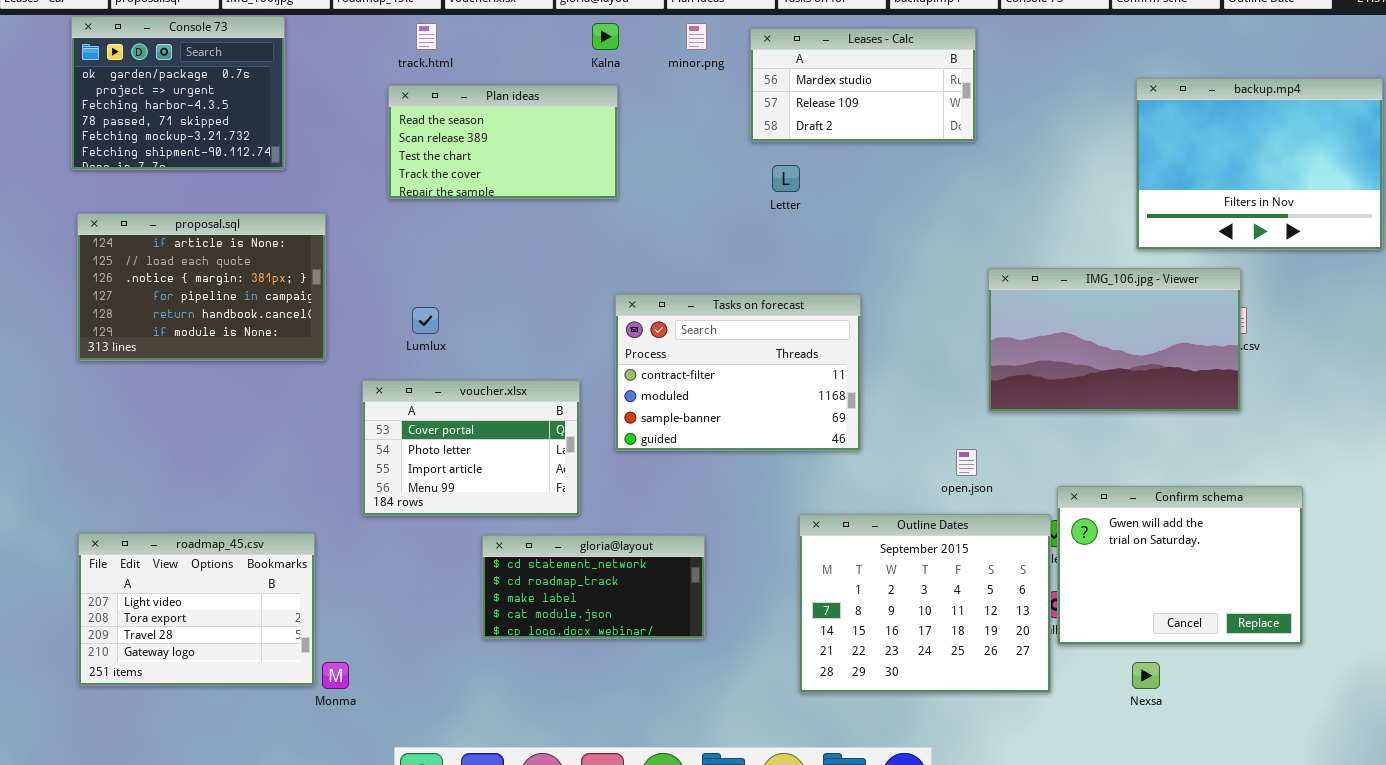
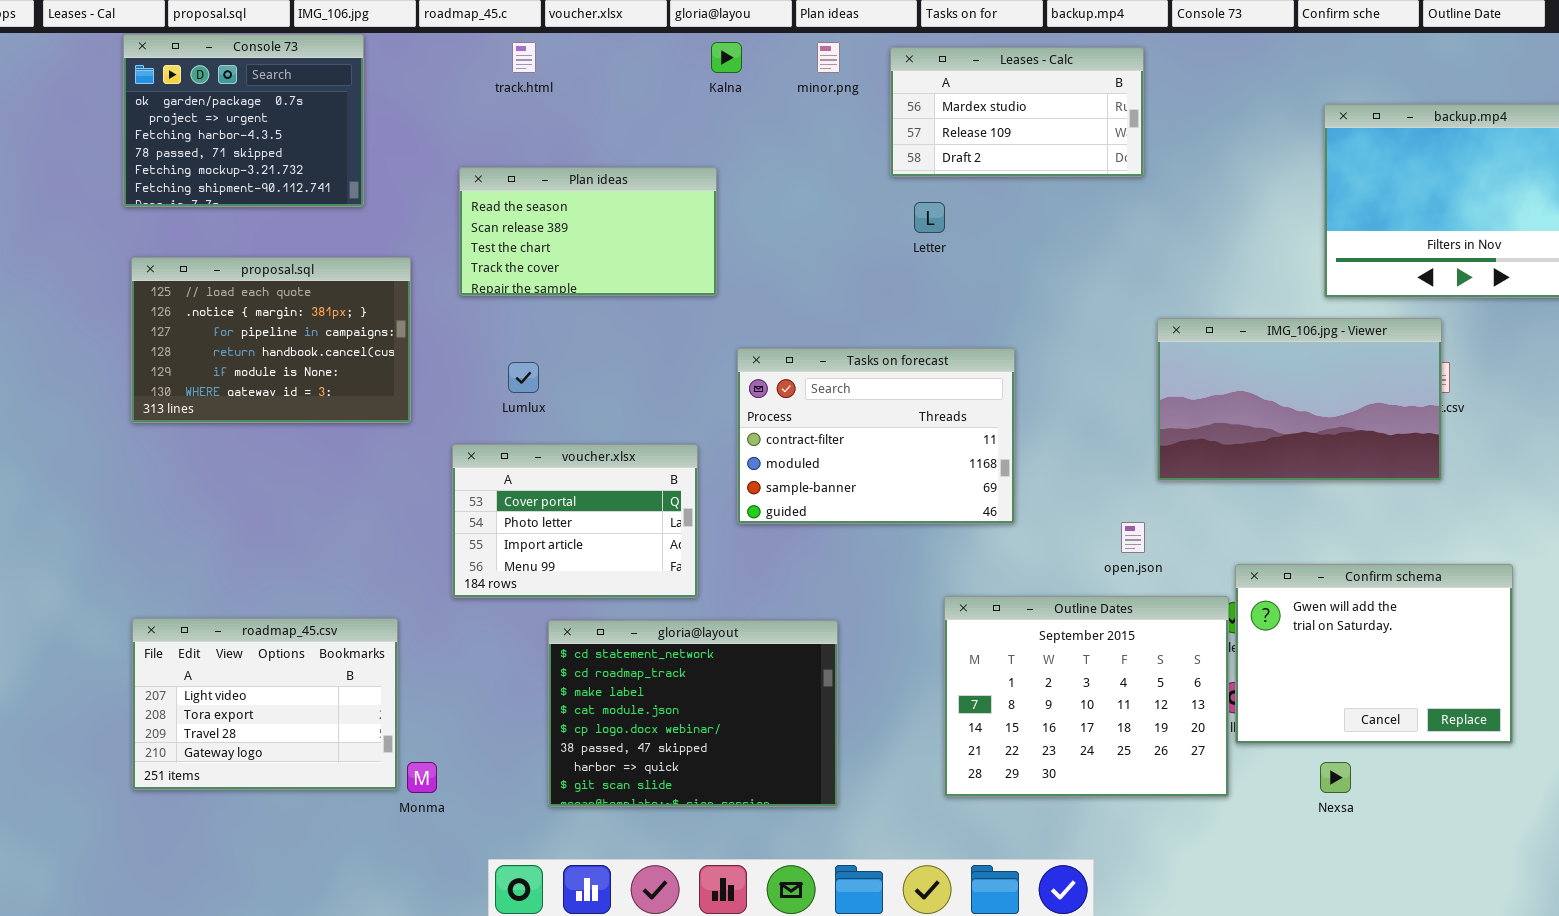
Plan ideas: [388,85,618,199] -> [459,167,717,296], moved
proposal.sql: [77,213,326,361] -> [131,257,411,423], scrolled down 1 row
gloria@layout: [482,535,705,639] -> [548,620,838,807], resized

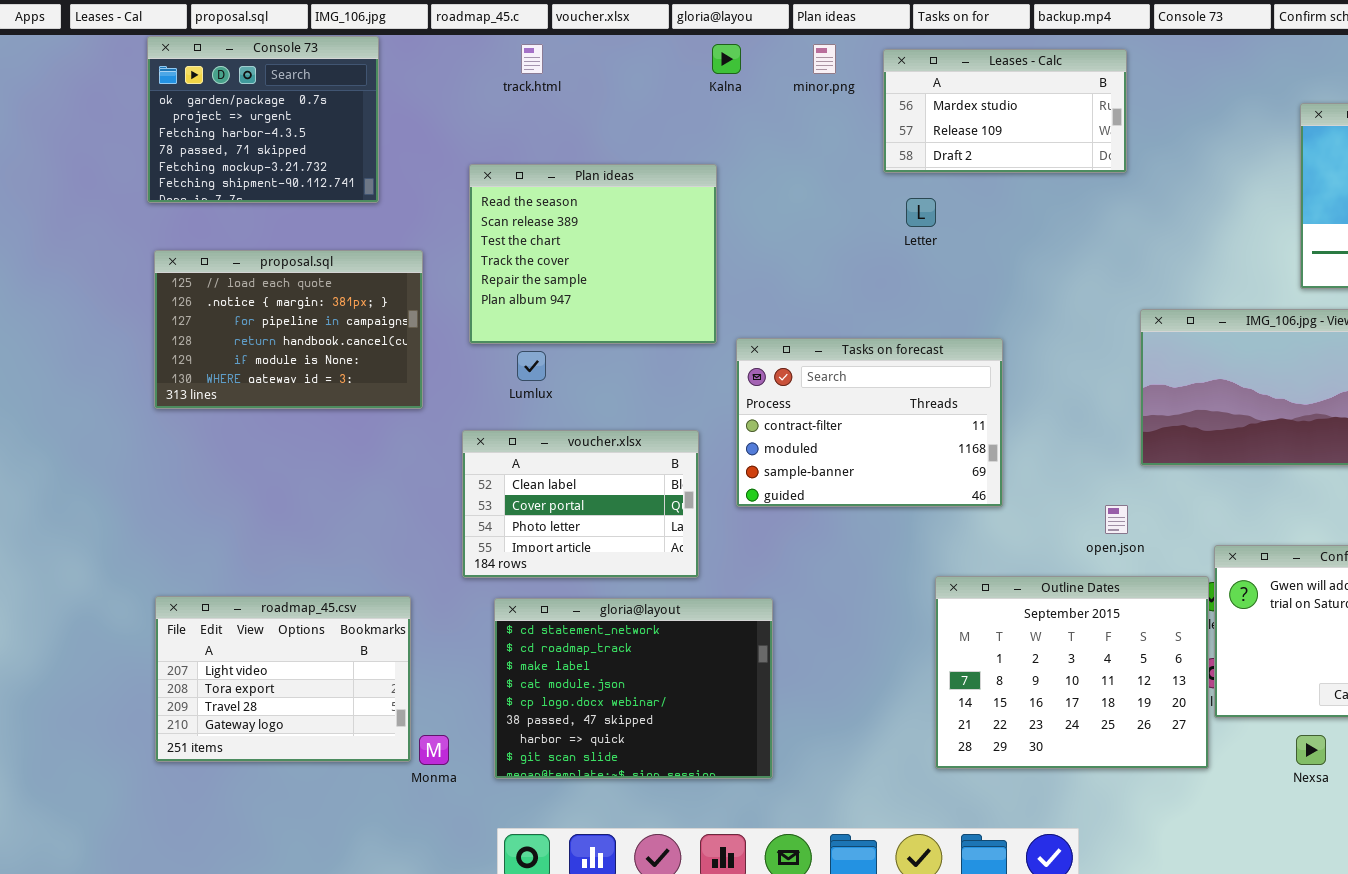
Plan ideas: [459,167,717,296] -> [469,164,717,344], resized
voucher.xlsx: [452,444,698,598] -> [462,430,699,578], scrolled up 1 row
gloria@layout: [548,620,838,807] -> [494,598,773,779], moved

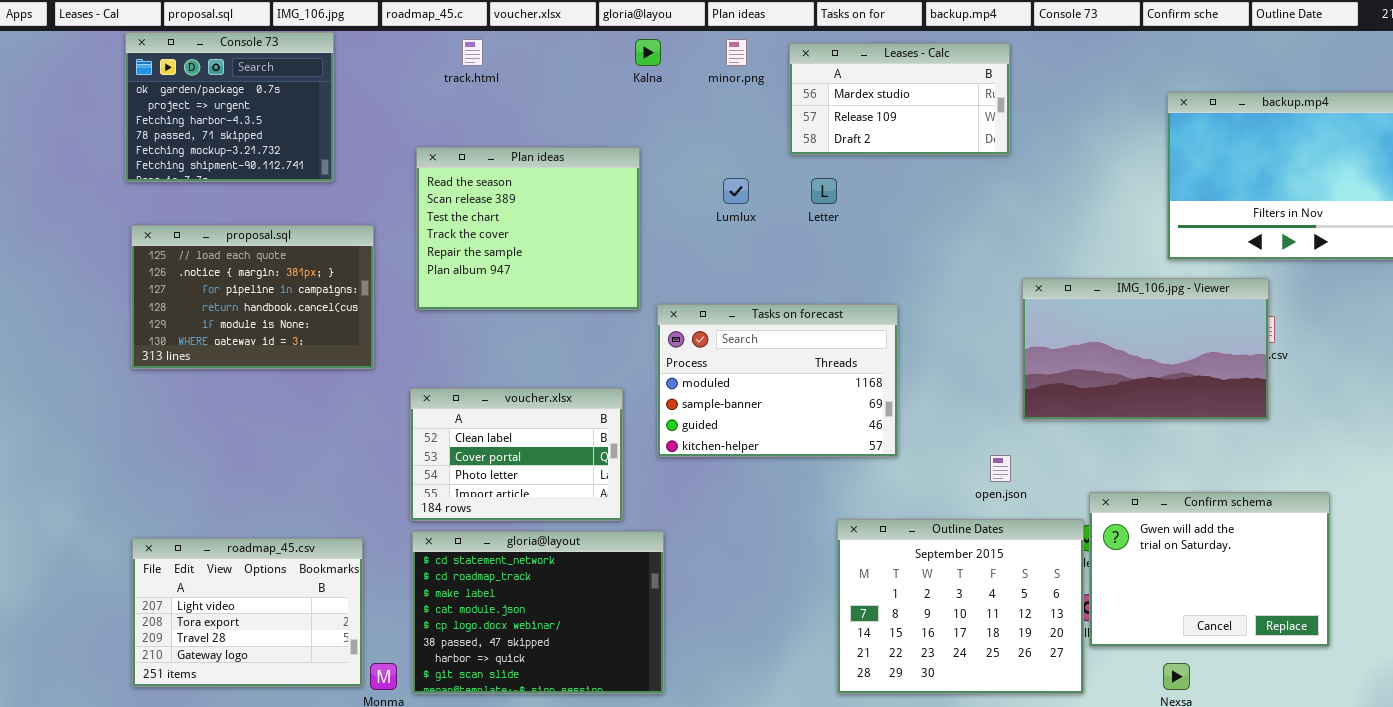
Tasks on forecast: [736,338,1003,507] -> [657,304,898,457], scrolled down 1 row
Lumlux: [517,351,546,381] -> [723,178,749,204], moved
gloria@layout: [494,598,773,779] -> [412,531,664,694], moved

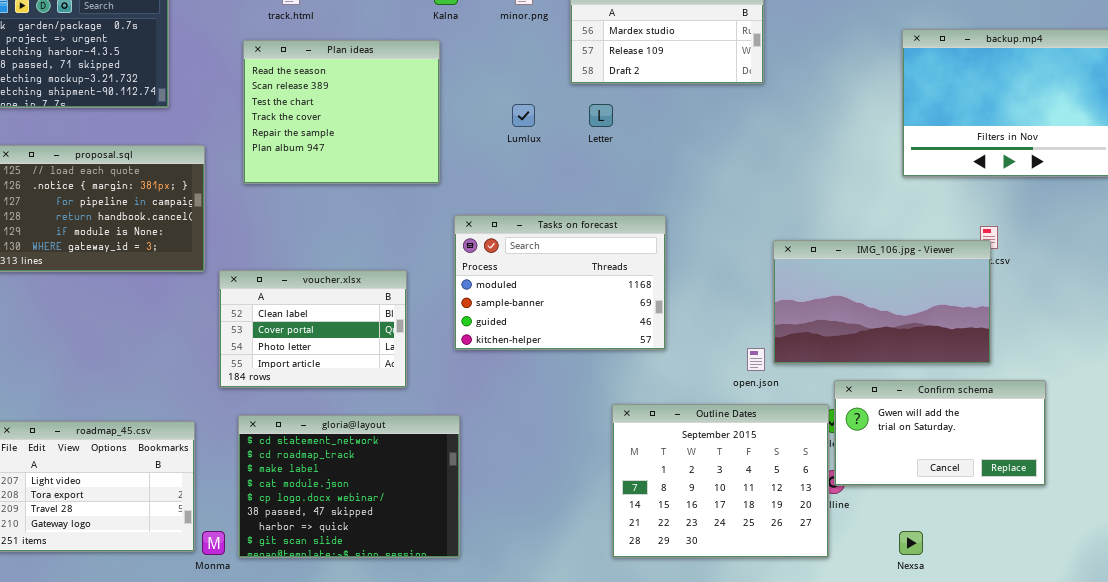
Plan ideas: [416,147,640,310] -> [243,40,440,184], moved
IMG_106.jpg - Viewer: [1022,278,1269,420] -> [773,240,991,364], moved
voucher.xlsx: [410,388,623,521] -> [219,270,407,388], moved
Confirm schema: [1089,492,1330,647] -> [834,380,1046,486], resized

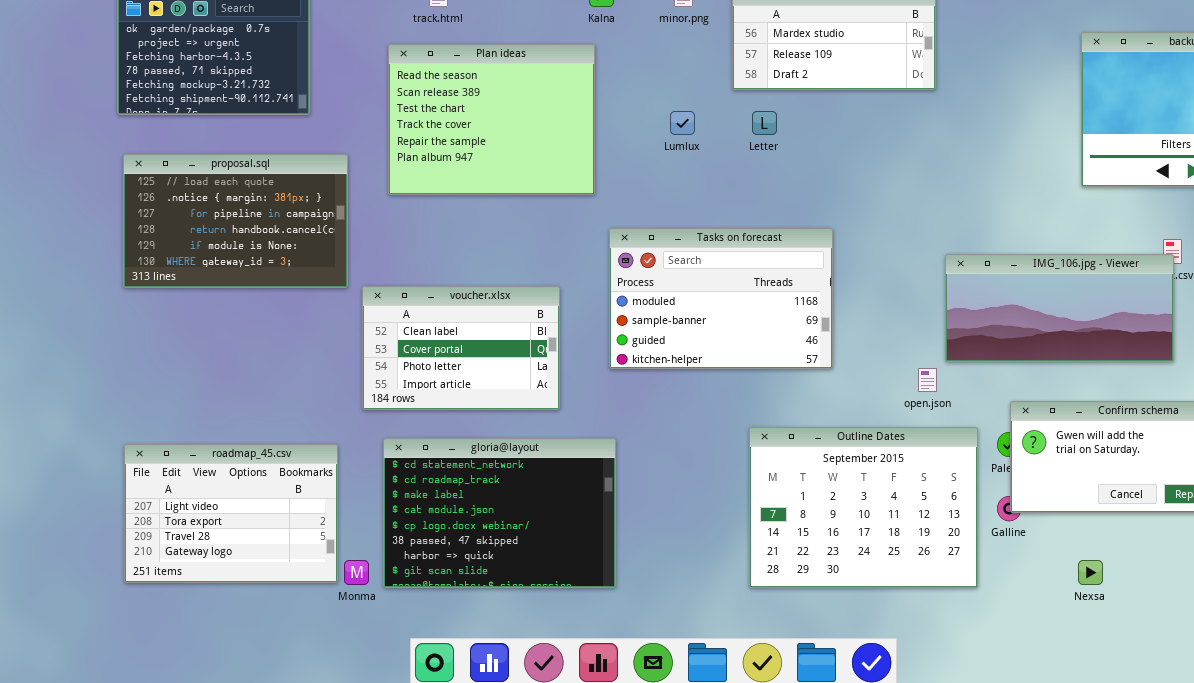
IMG_106.jpg - Viewer: [773,240,991,364] -> [945,254,1174,362], resized
Outline Dates: [612,404,829,558] -> [749,427,978,588], moved

